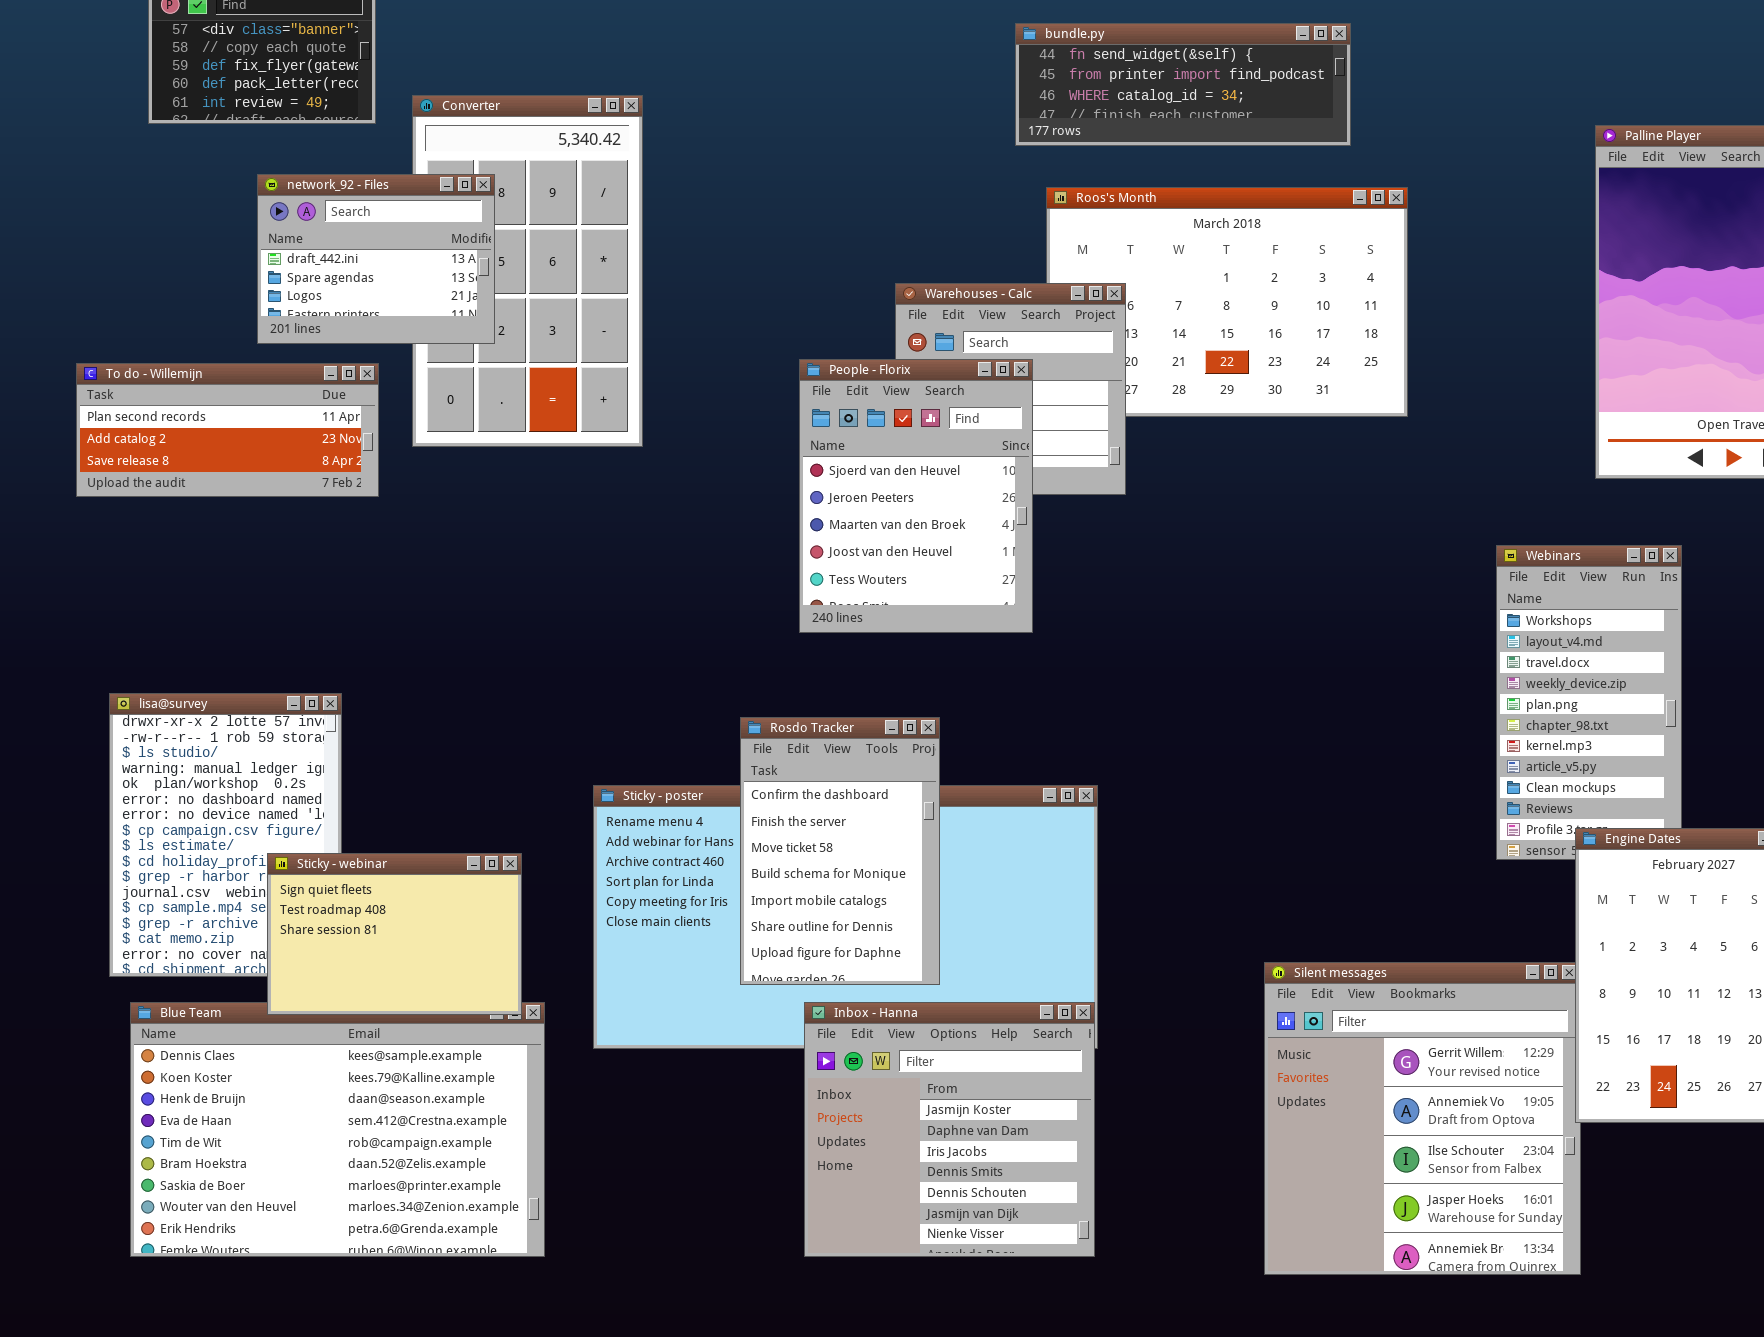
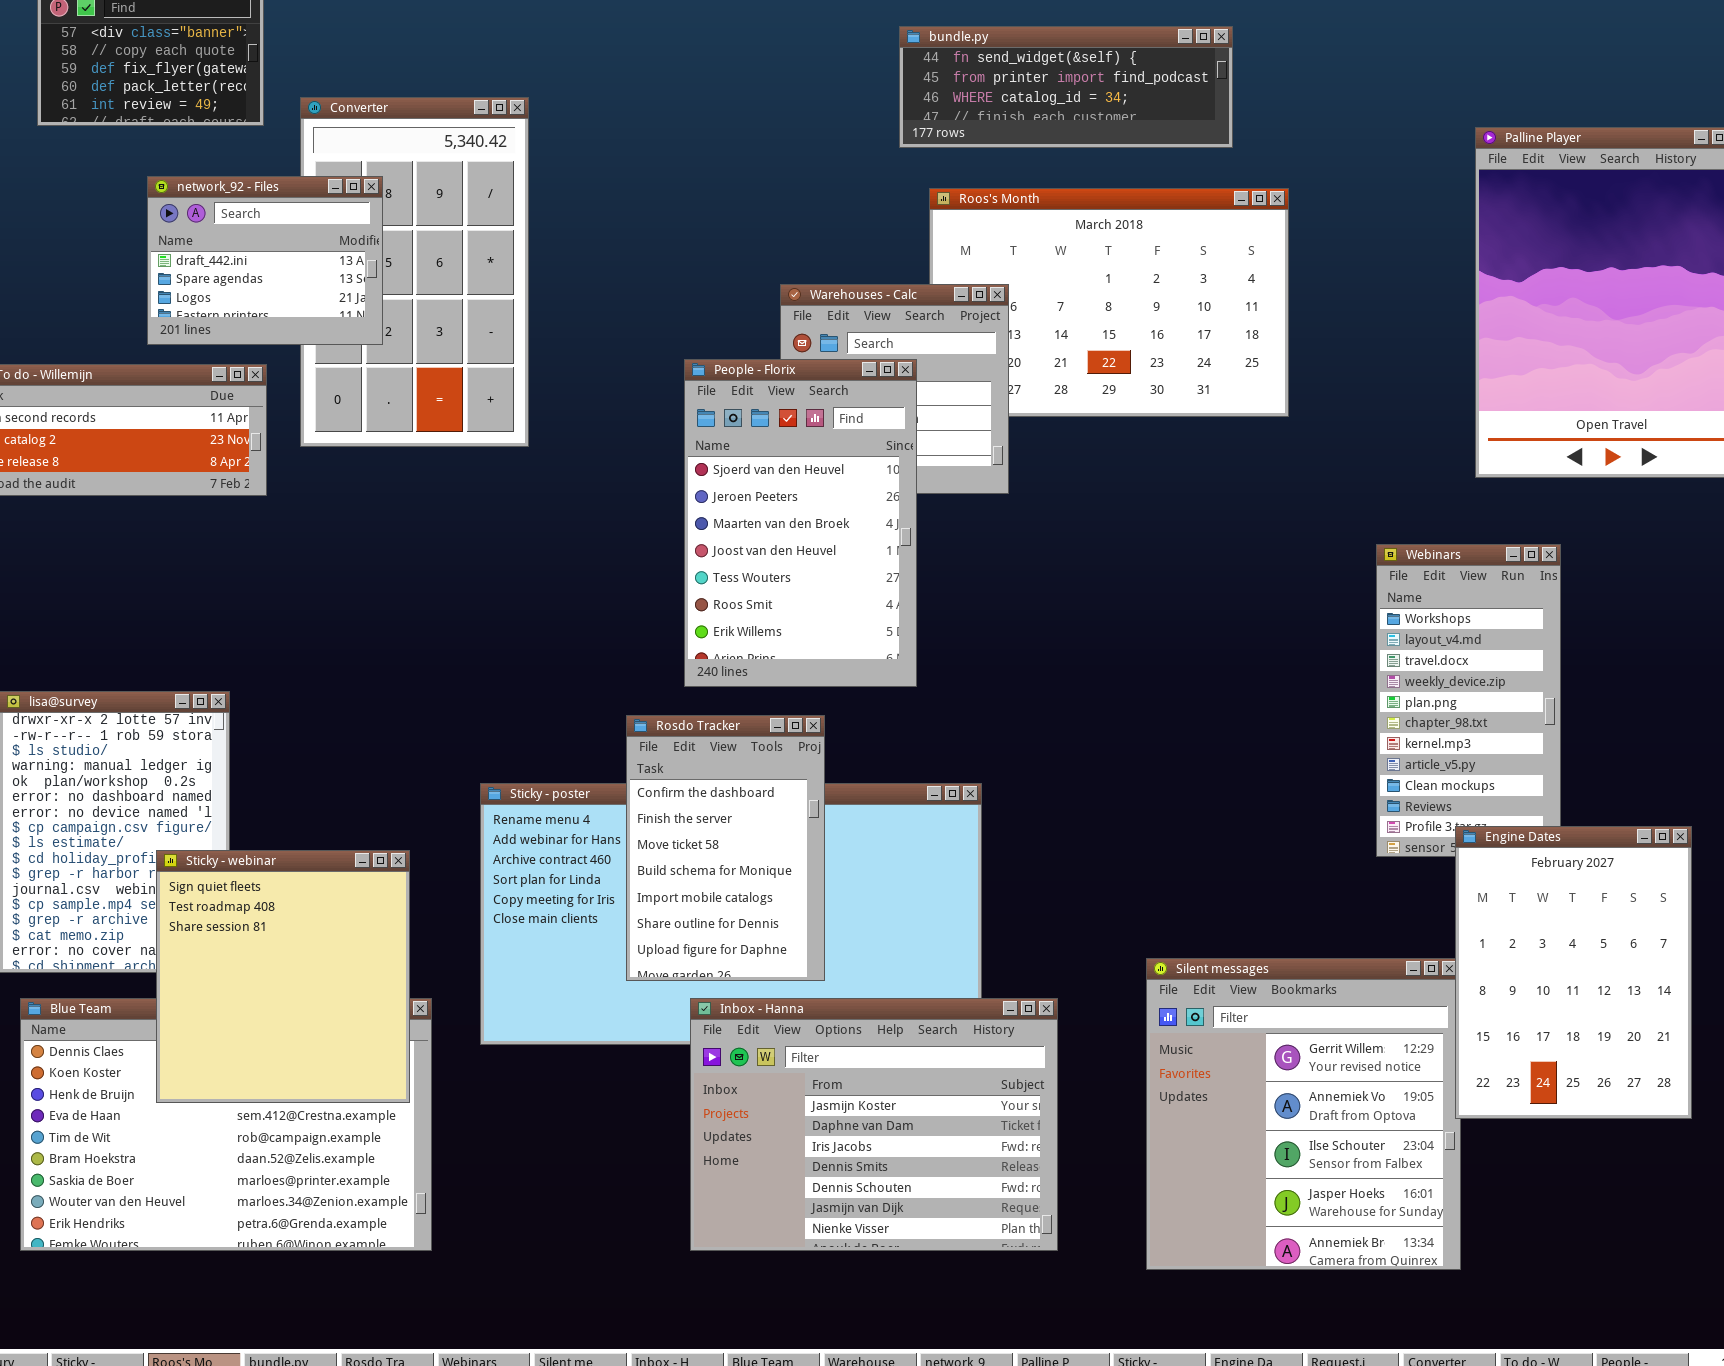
People - Florix: [799,359,1033,633] -> [684,359,917,687], resized
Sticky - webinar: [267,853,522,1015] -> [156,850,410,1103], resized
Inbox - Hanna: [804,1002,1095,1257] -> [690,998,1058,1251], resized

